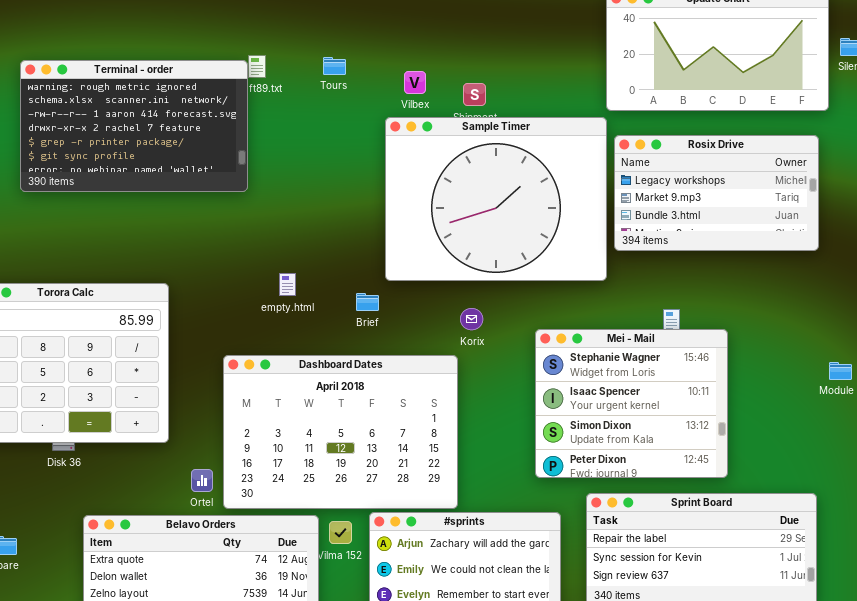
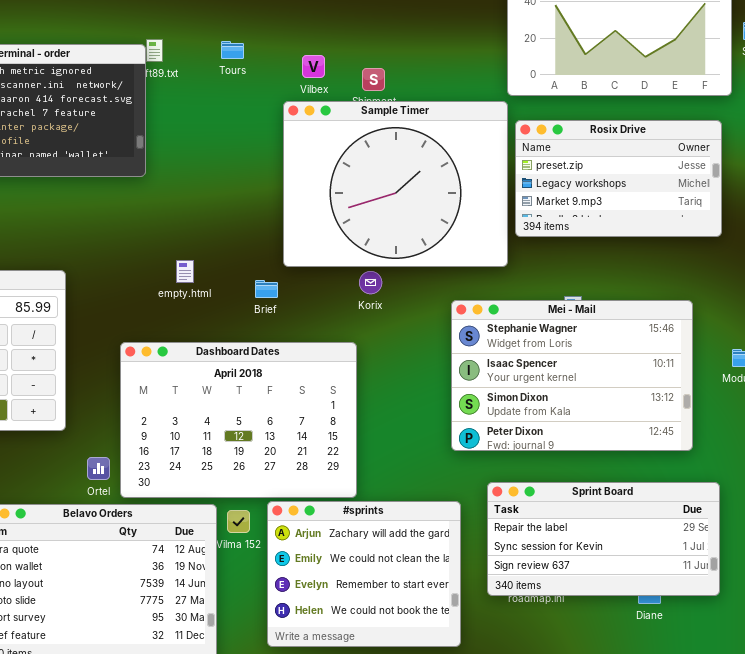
Rosix Drive: [614,135,819,251] -> [515,120,722,237], scrolled up 1 row
Korix: [460,308,483,330] -> [359,271,382,294], moved
Mei - Mail: [535,329,728,478] -> [451,300,693,451], moved, resized

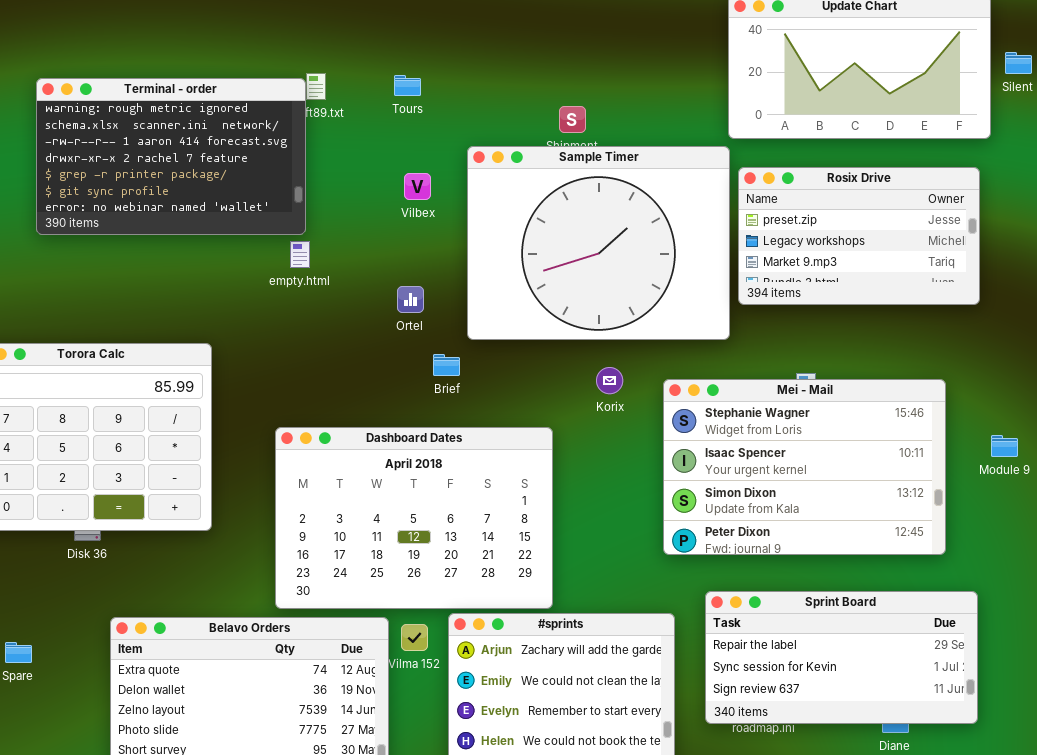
Vilbex: [302,55,325,78] -> [404,173,431,200], moved
empty.html: [176,260,194,283] -> [290,241,310,268], moved
Korix: [359,271,382,294] -> [596,367,623,394], moved
Ortel: [87,457,110,480] -> [397,286,424,313], moved

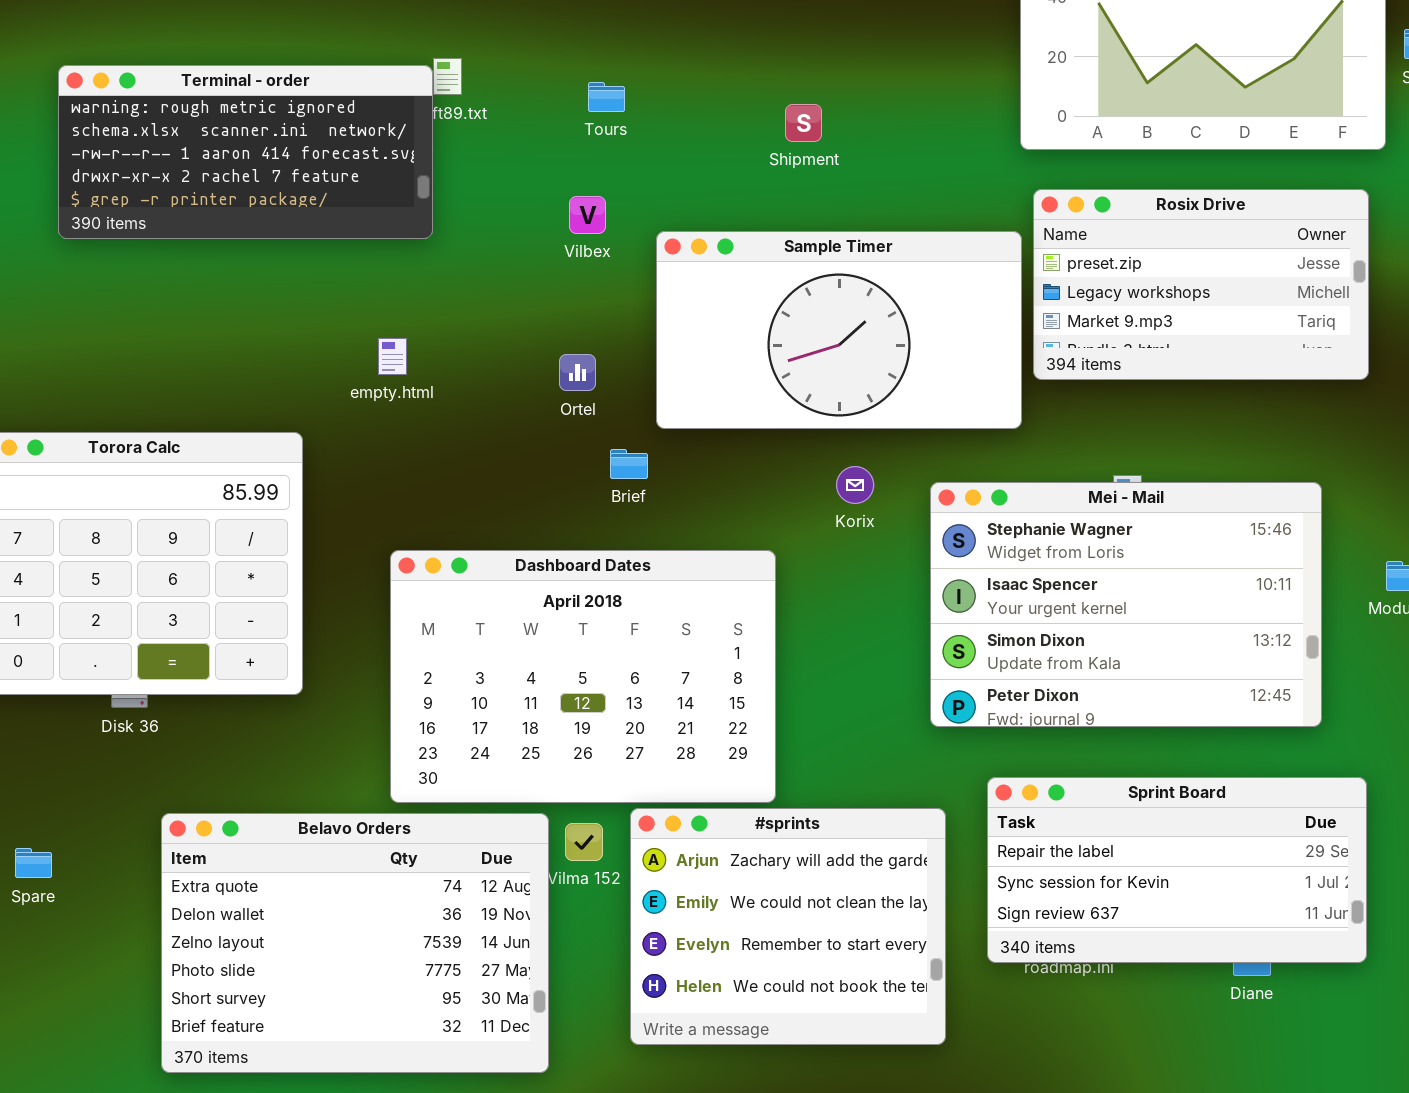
Tours: [394,75,421,96] -> [588,82,625,112], moved
Terminal - order: [36,78,306,235] -> [58,65,433,239], resized
Sample Timer: [467,146,730,340] -> [656,231,1022,429], resized
empty.html: [290,241,310,268] -> [378,338,407,375], moved

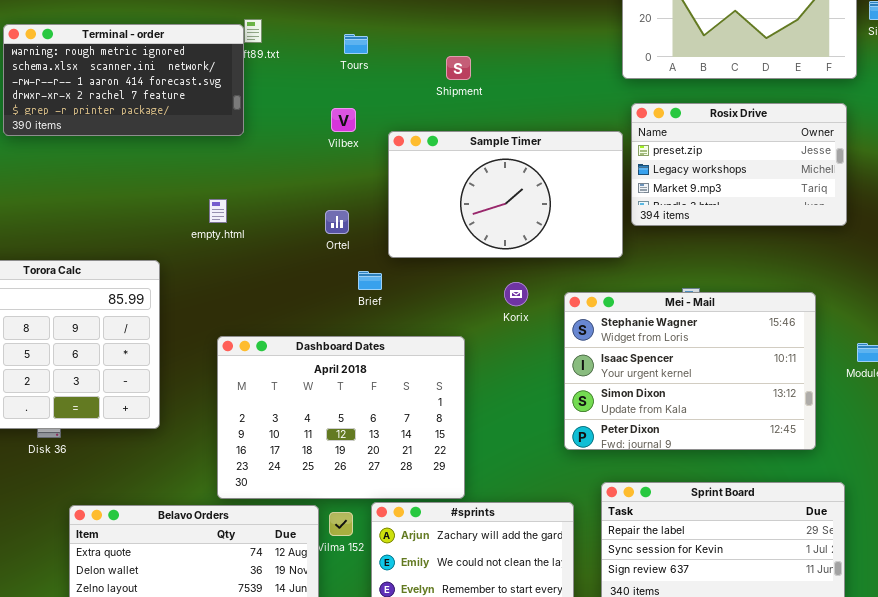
Shipment: [785,104,822,142] -> [446,56,471,80], moved

